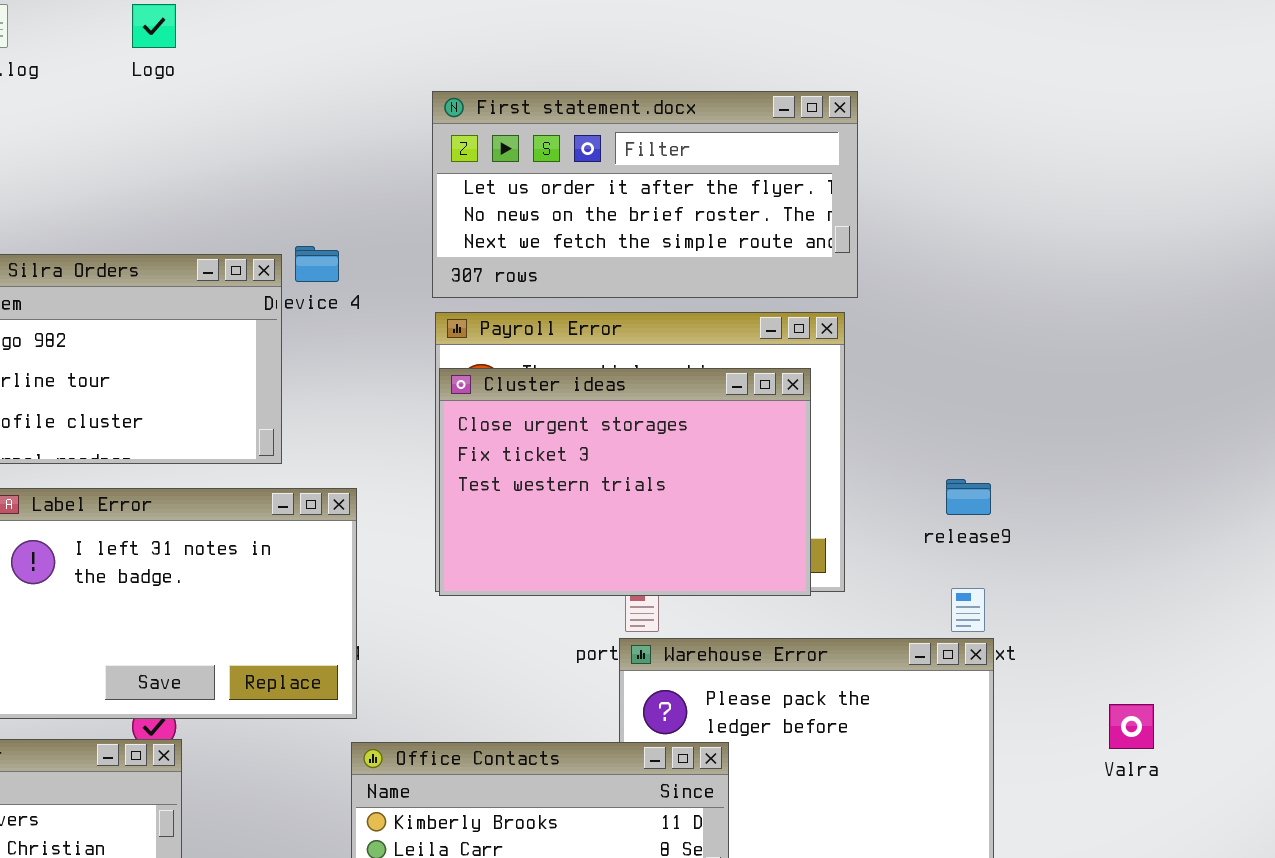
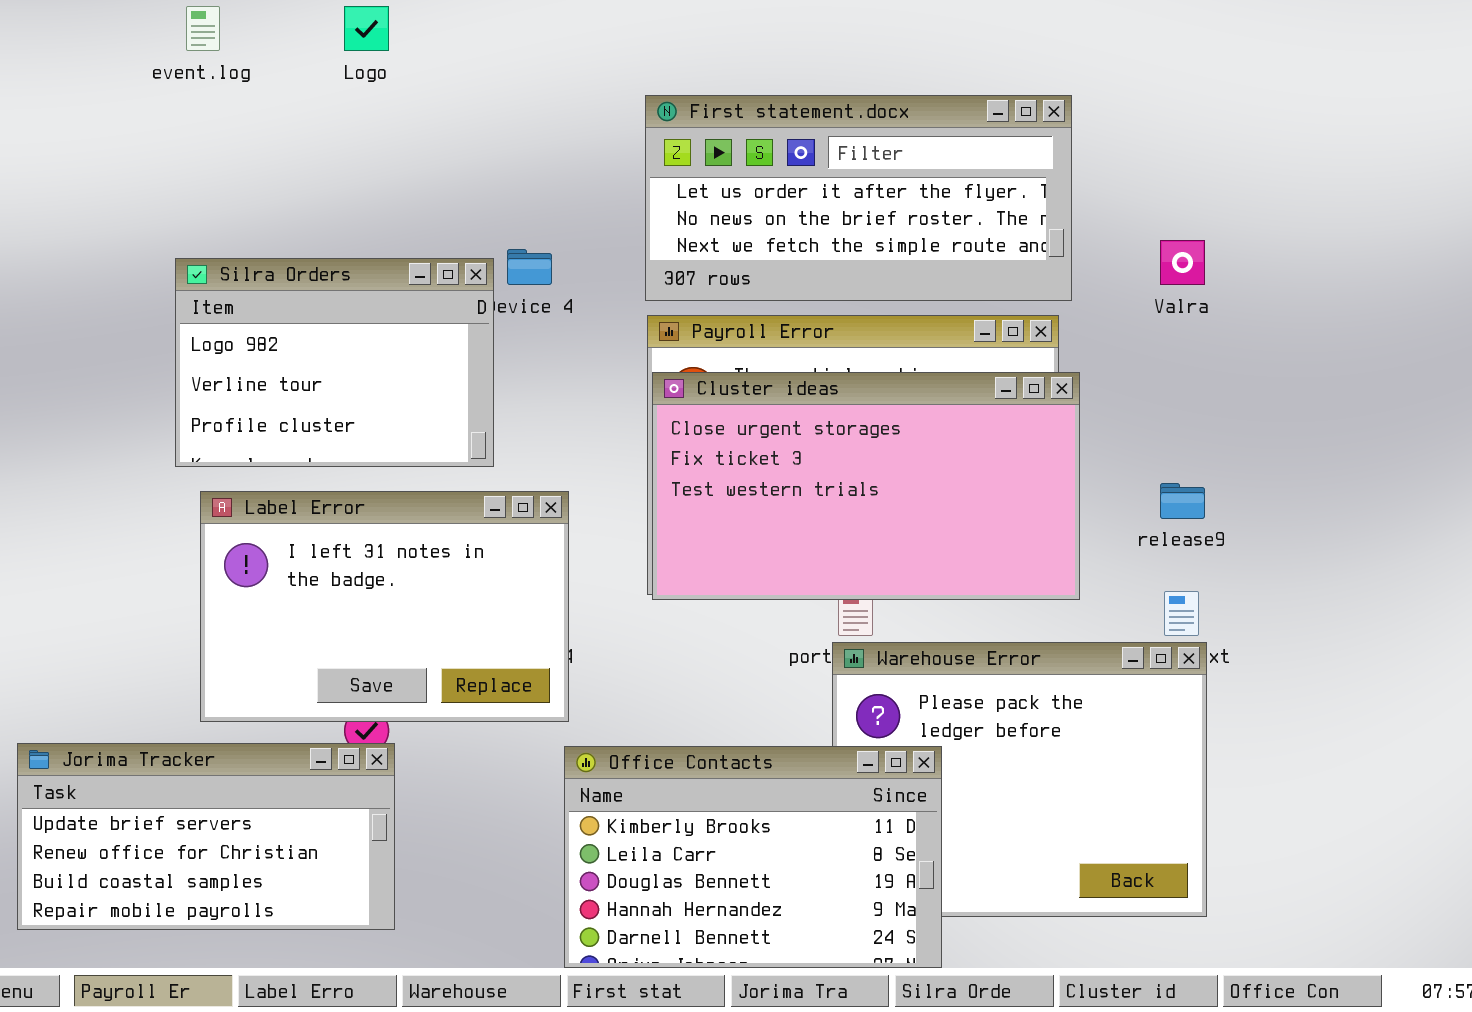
Cluster ideas: [439,368,811,596] -> [652,372,1080,600], resized
Valra: [1109,704,1154,749] -> [1160,240,1205,285], moved

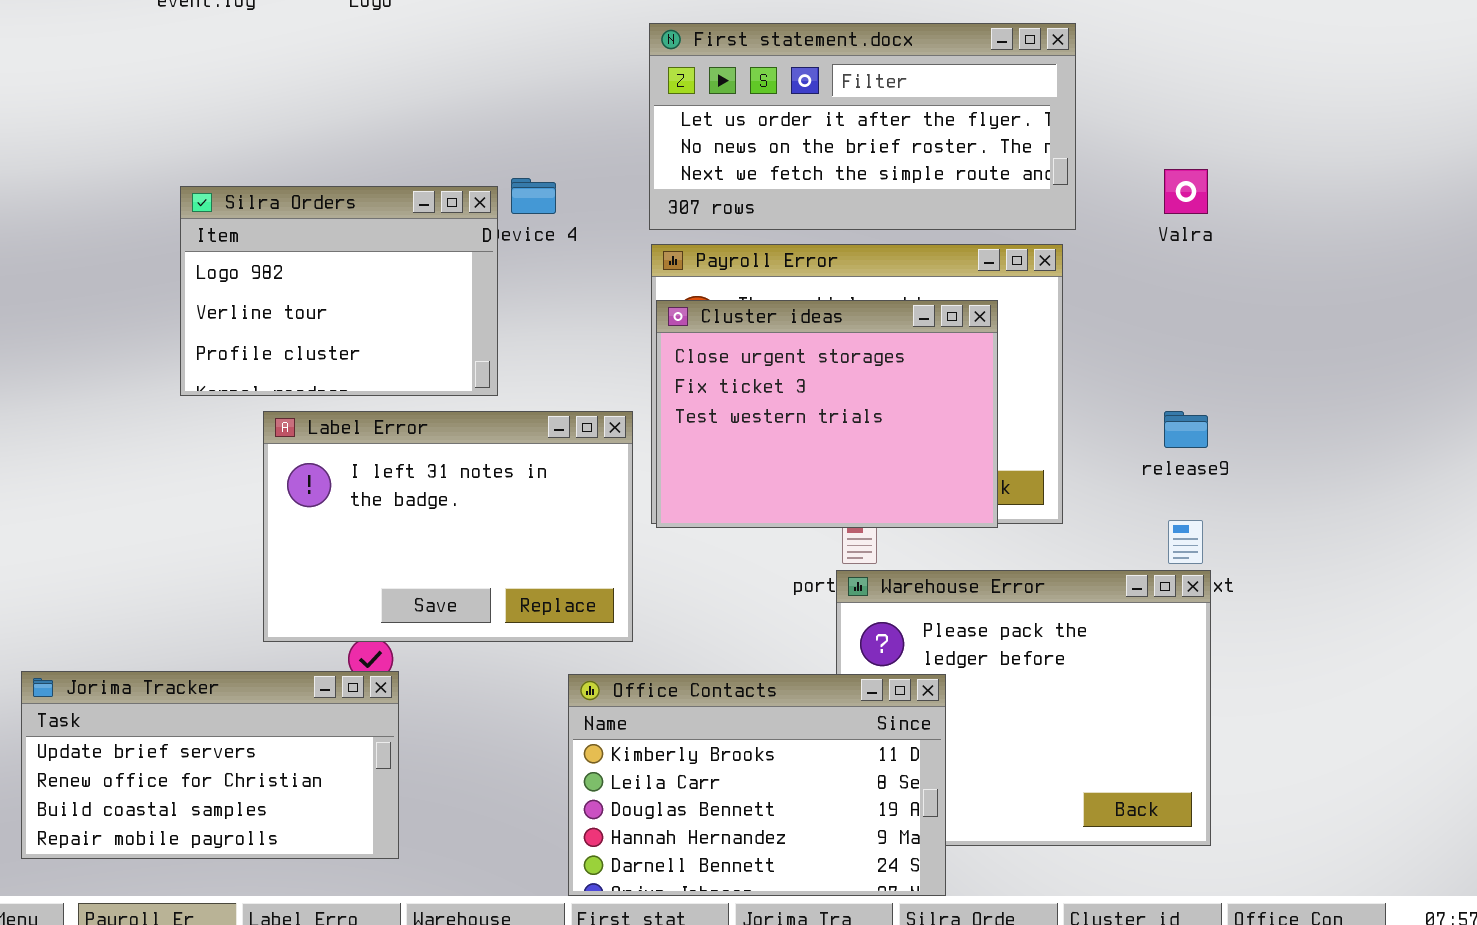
Cluster ideas: [652,372,1080,600] -> [656,300,998,528], resized
Label Error: [200,491,569,722] -> [263,411,633,642], moved

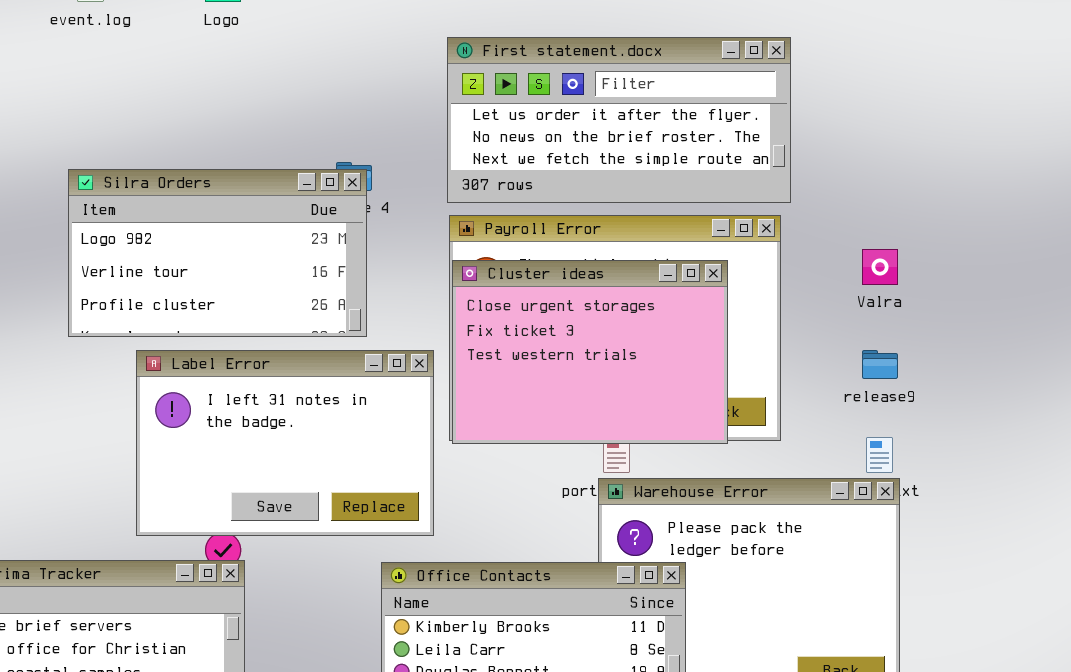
Valra: [1164,169,1208,214] -> [862,249,898,285], moved
Silra Orders: [180,186,498,396] -> [68,169,367,337], resized

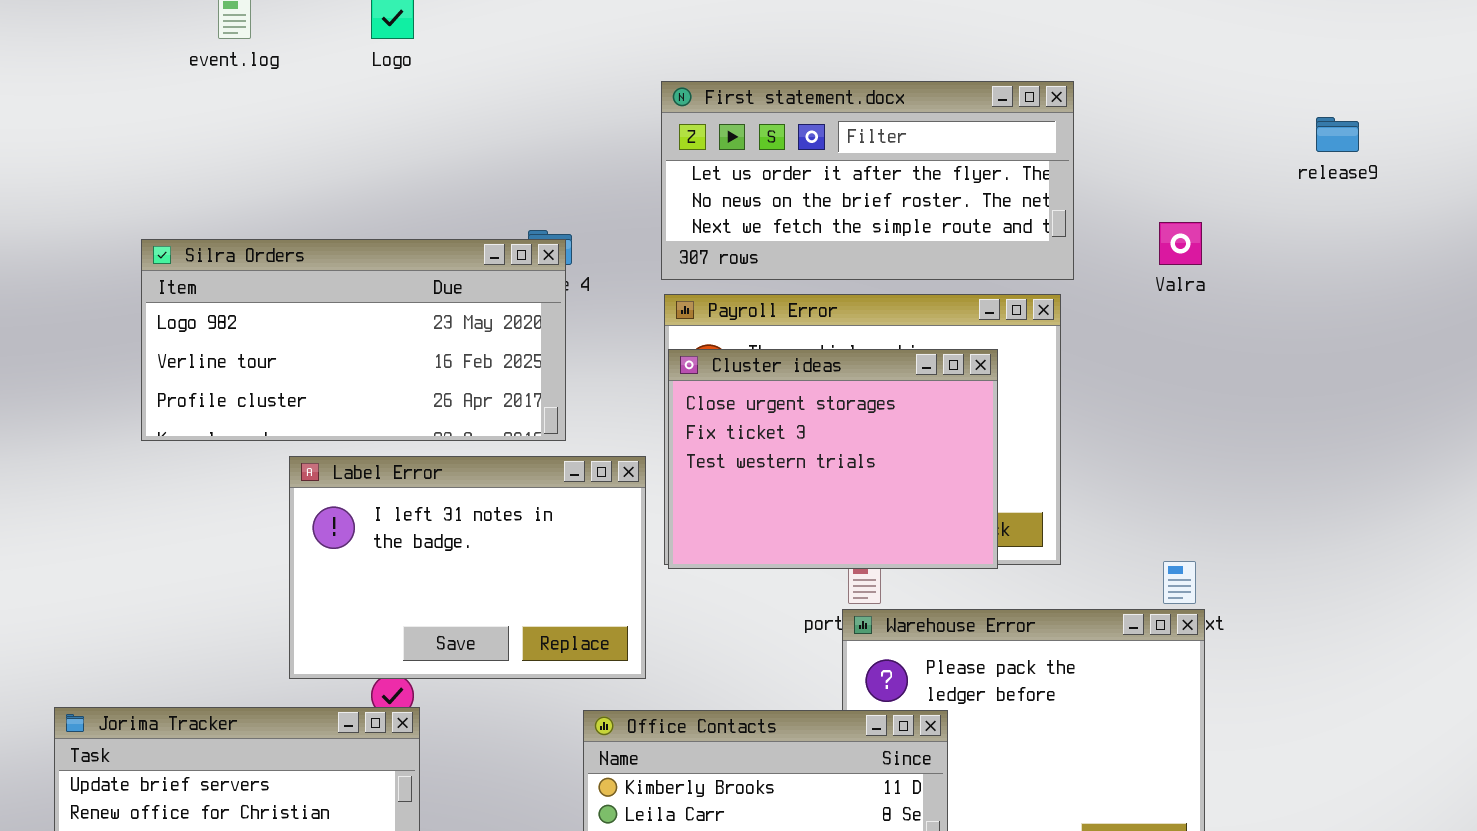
Silra Orders: [68,169,367,337] -> [141,239,566,441], resized
Valra: [862,249,898,285] -> [1159,222,1202,265], moved
release9: [862,350,898,379] -> [1316,117,1359,152], moved

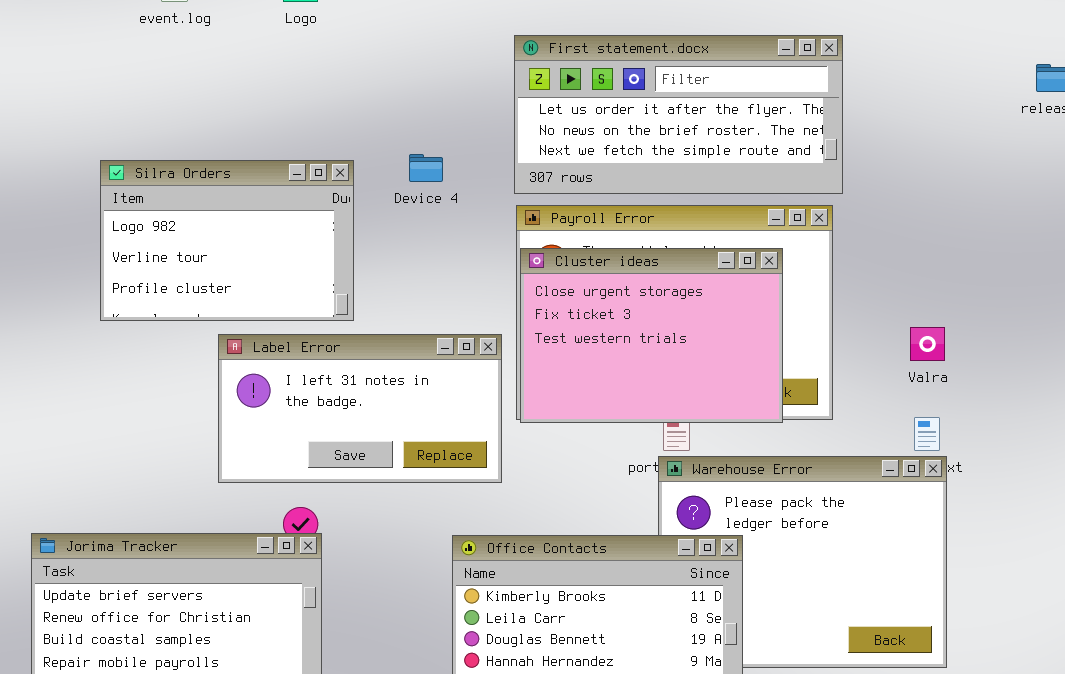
Valra: [1159,222,1202,265] -> [910,327,945,361], moved
Silra Orders: [141,239,566,441] -> [100,160,354,321], resized
Label Error: [289,456,646,679] -> [218,334,502,483], resized

